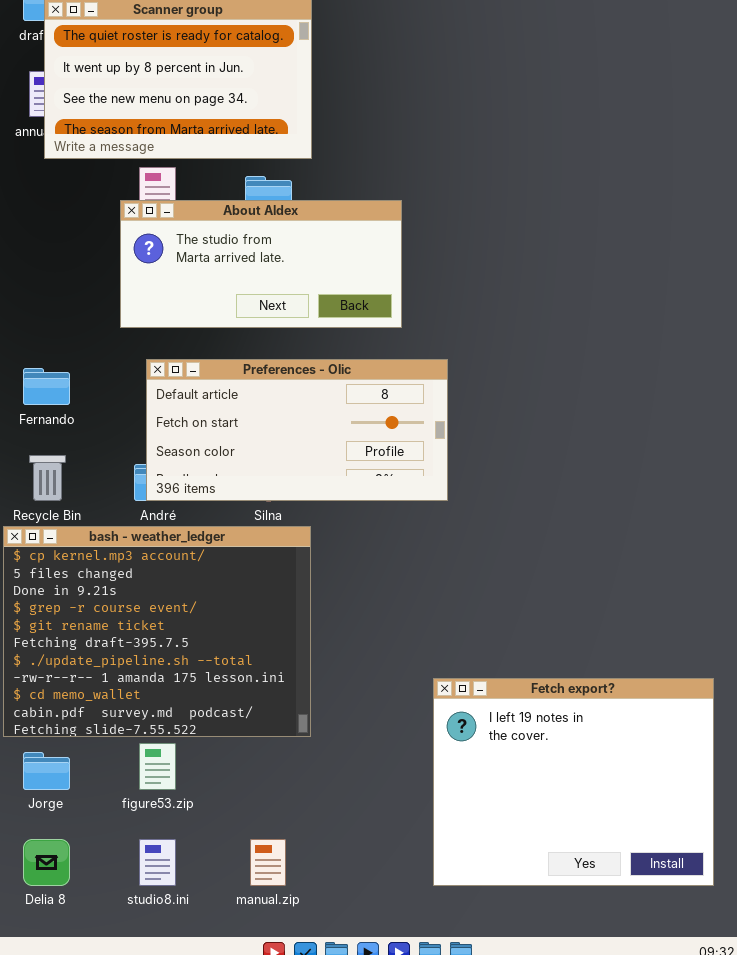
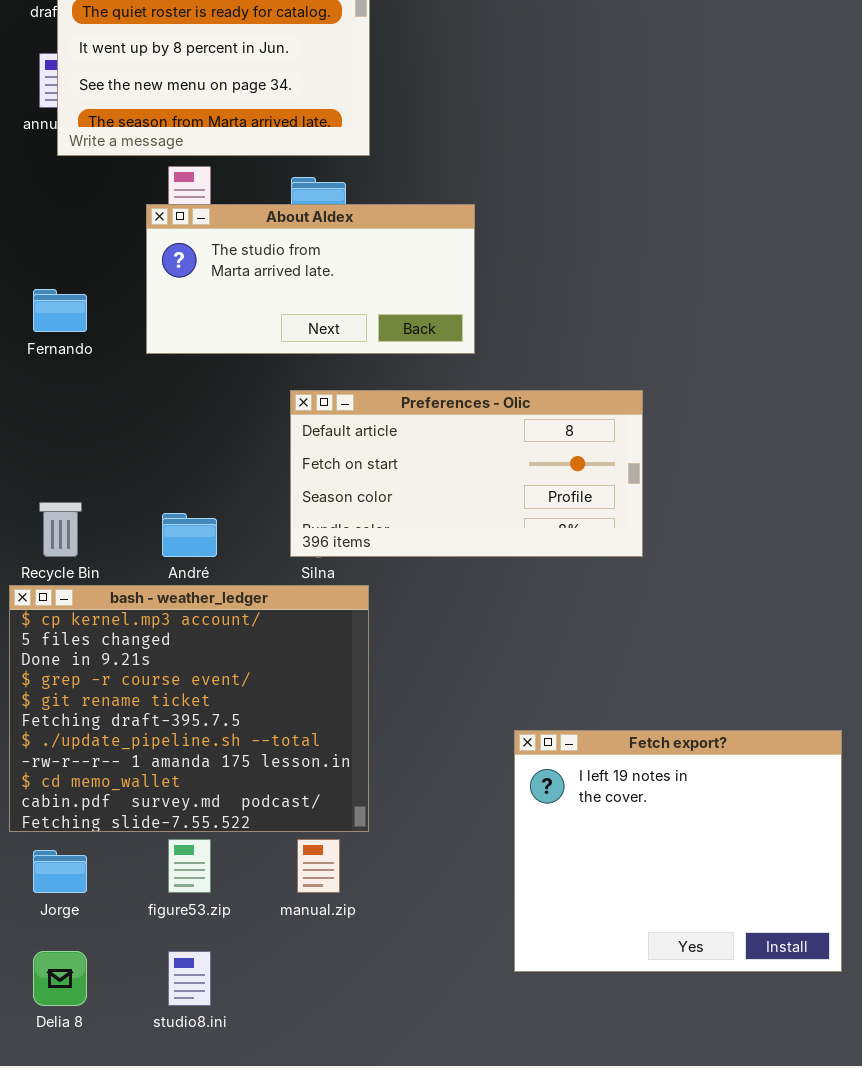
Preferences - Olic: [146,359,448,501] -> [290,390,643,557], moved
Fernando: [23,368,70,405] -> [33,289,87,332], moved
Fetch export?: [433,678,714,886] -> [514,730,842,972], moved
manual.zip: [250,839,286,886] -> [297,839,340,893], moved

